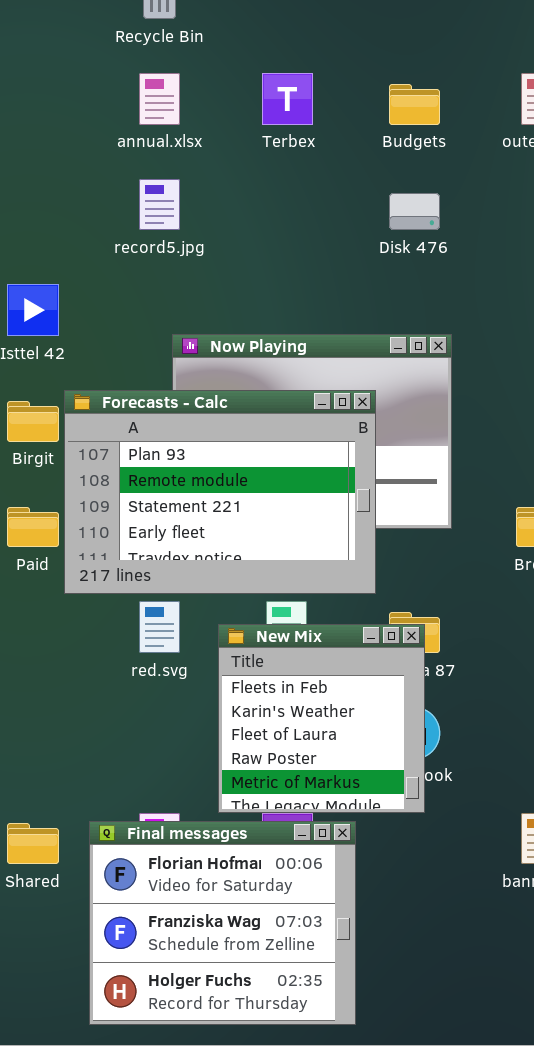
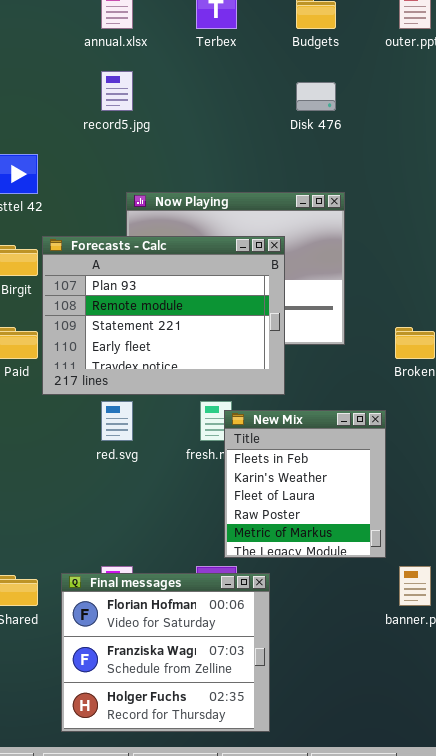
New Mix: [218,624,425,813] -> [224,410,386,558], moved

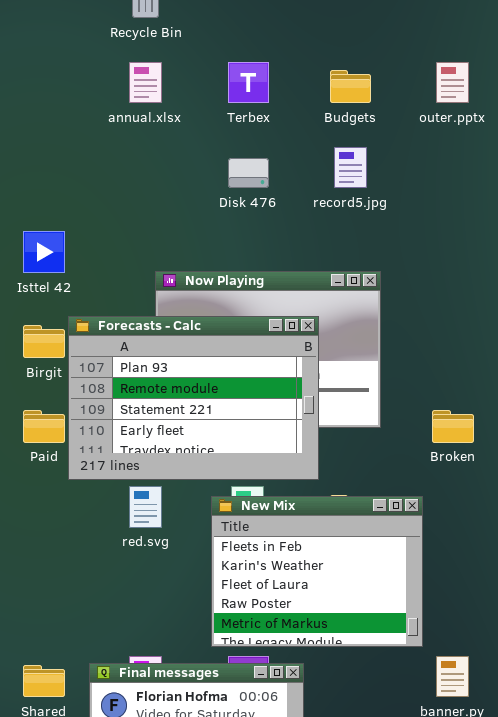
record5.jpg: [101,71,133,111] -> [334,147,367,188], moved
Disk 476: [296,82,336,111] -> [228,158,269,188], moved
New Mix: [224,410,386,558] -> [211,496,423,647], resized

